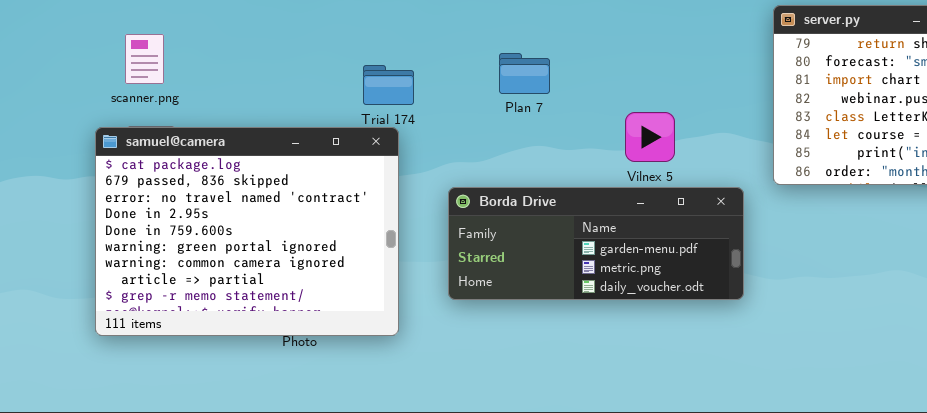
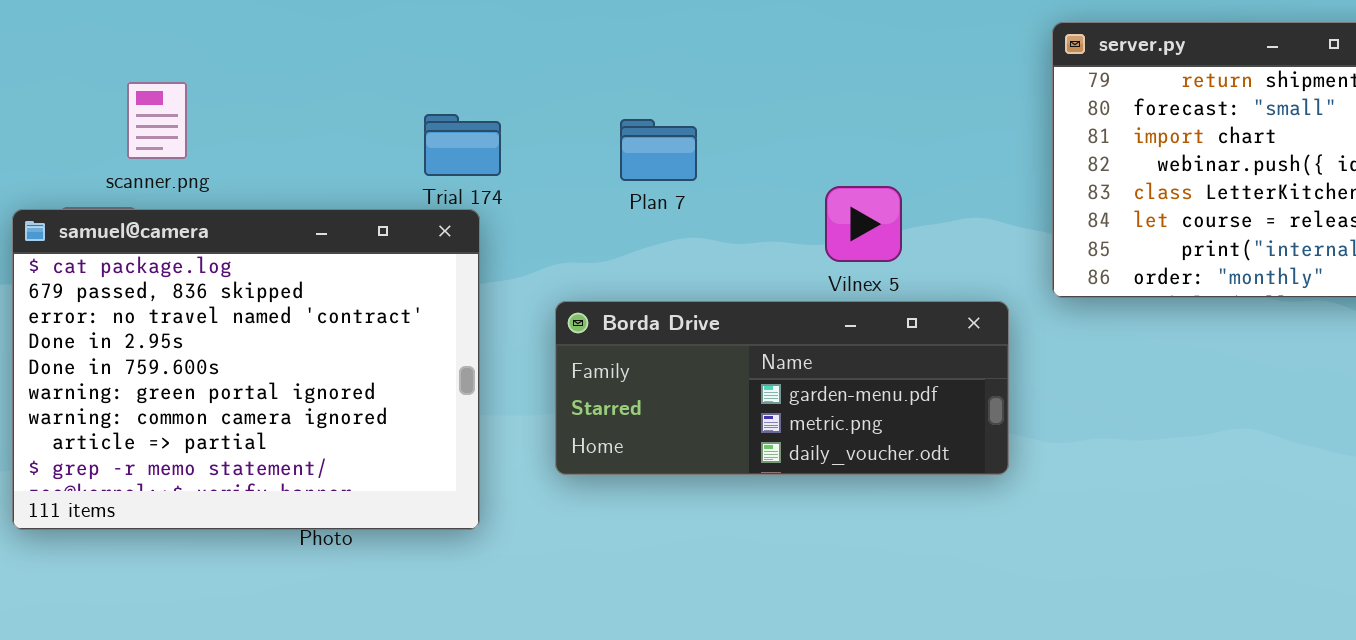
scanner.png: [125,34,164,84] -> [127,82,187,159], moved
Plan 7: [499,53,550,94] -> [620,119,697,181], moved

